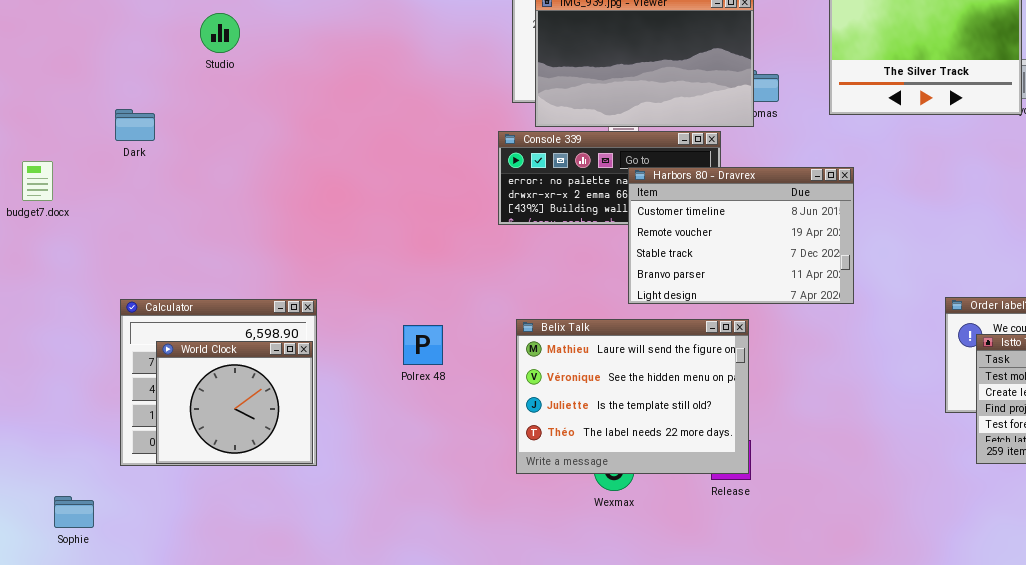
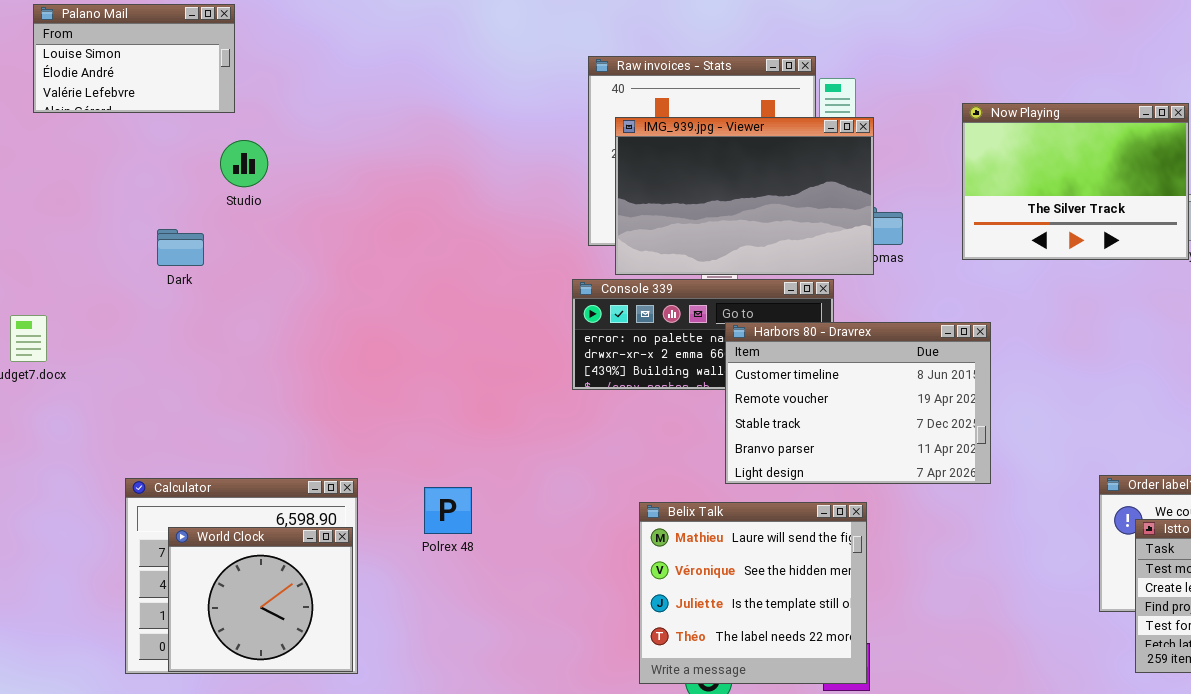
Dark: [115,109,155,141] -> [157,229,204,266], moved
Belix Talk: [516,319,749,474] -> [639,502,867,684], resized
Polrex 48: [403,325,443,365] -> [424,487,472,534], moved

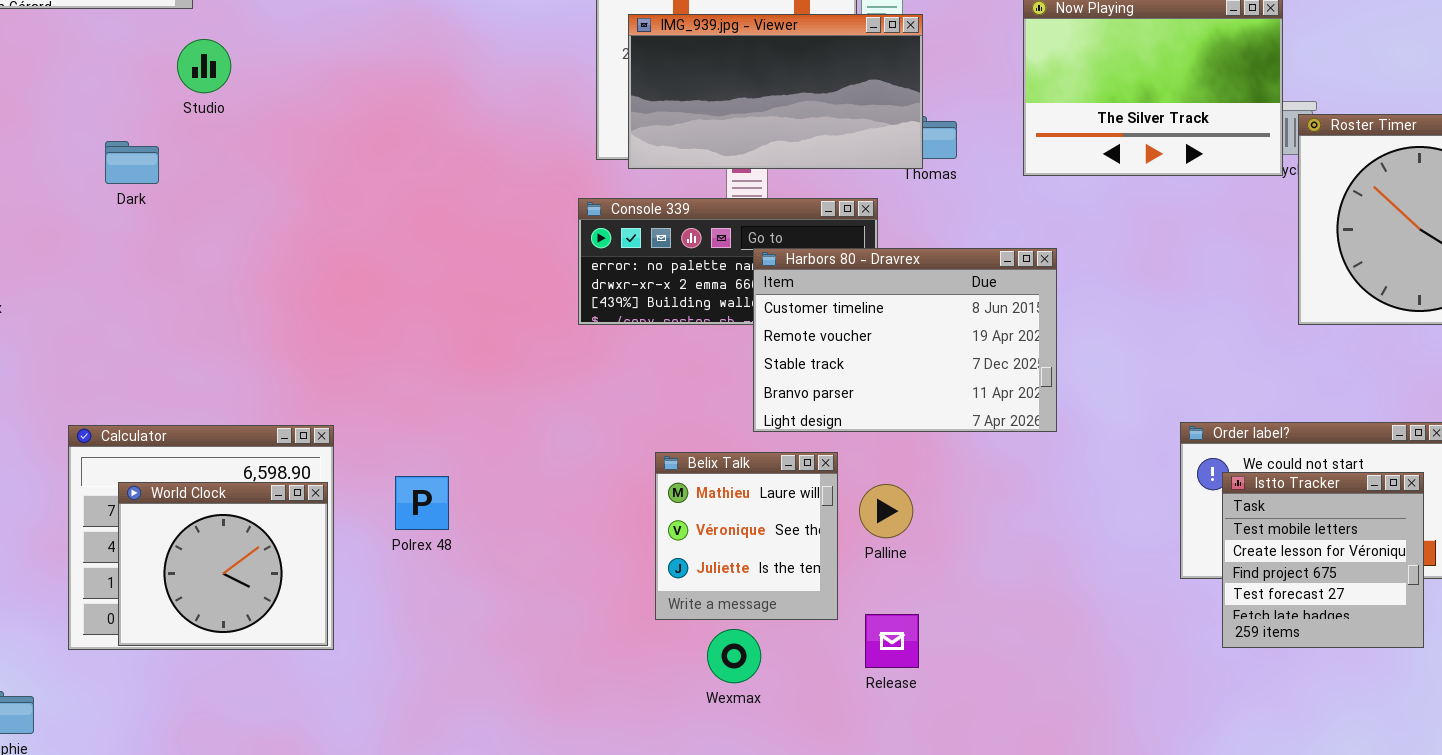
IMG_939.jpg - Viewer: [615,117,874,275] -> [628,14,923,169], resized
Polrex 48: [424,487,472,534] -> [395,476,449,530], moved
Belix Talk: [639,502,867,684] -> [655,452,838,620], resized

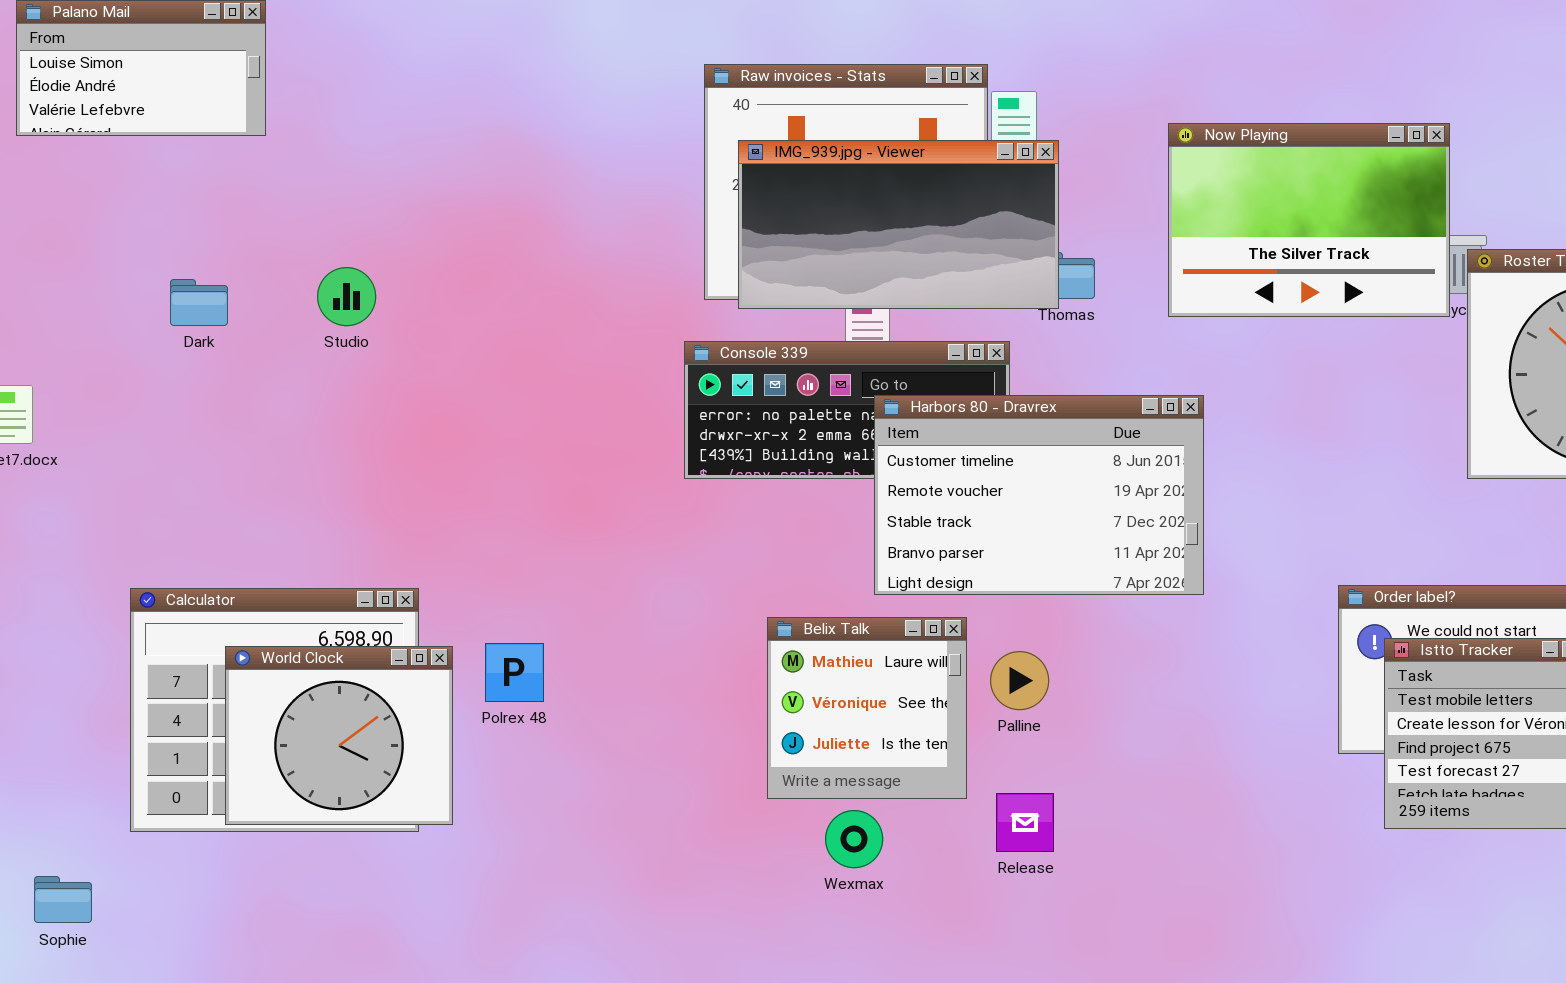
Studio: [177,39,231,93] -> [317,267,376,326], moved
World Clock: [118,482,328,646] -> [225,646,453,825], moved

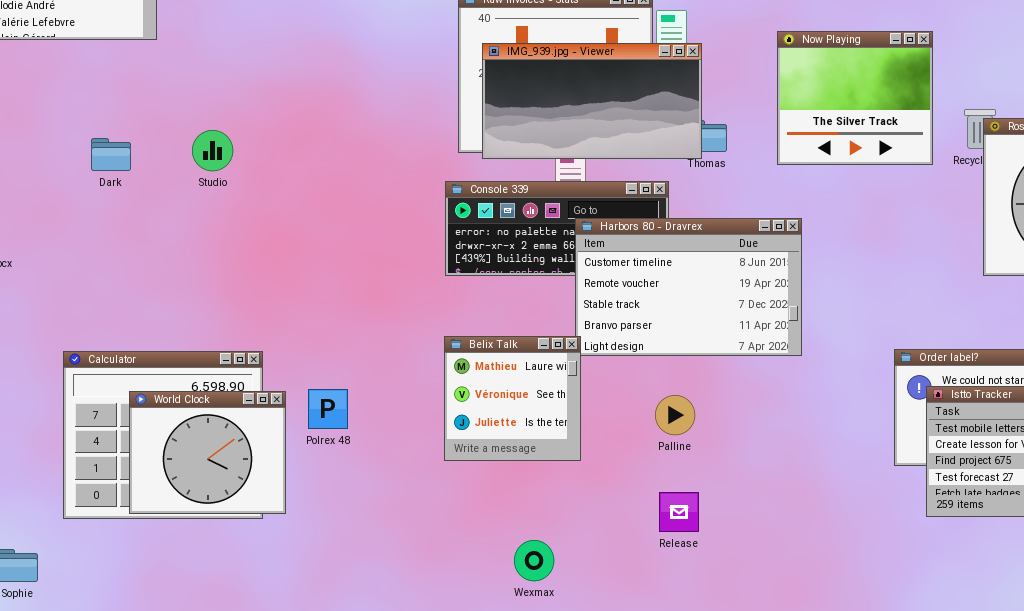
Now Playing: [1168,123,1450,317] -> [777,31,933,165], resized
Belix Talk: [767,617,967,799] -> [444,336,581,461], moved
Wexmax: [825,810,883,868] -> [514,540,554,581], moved

